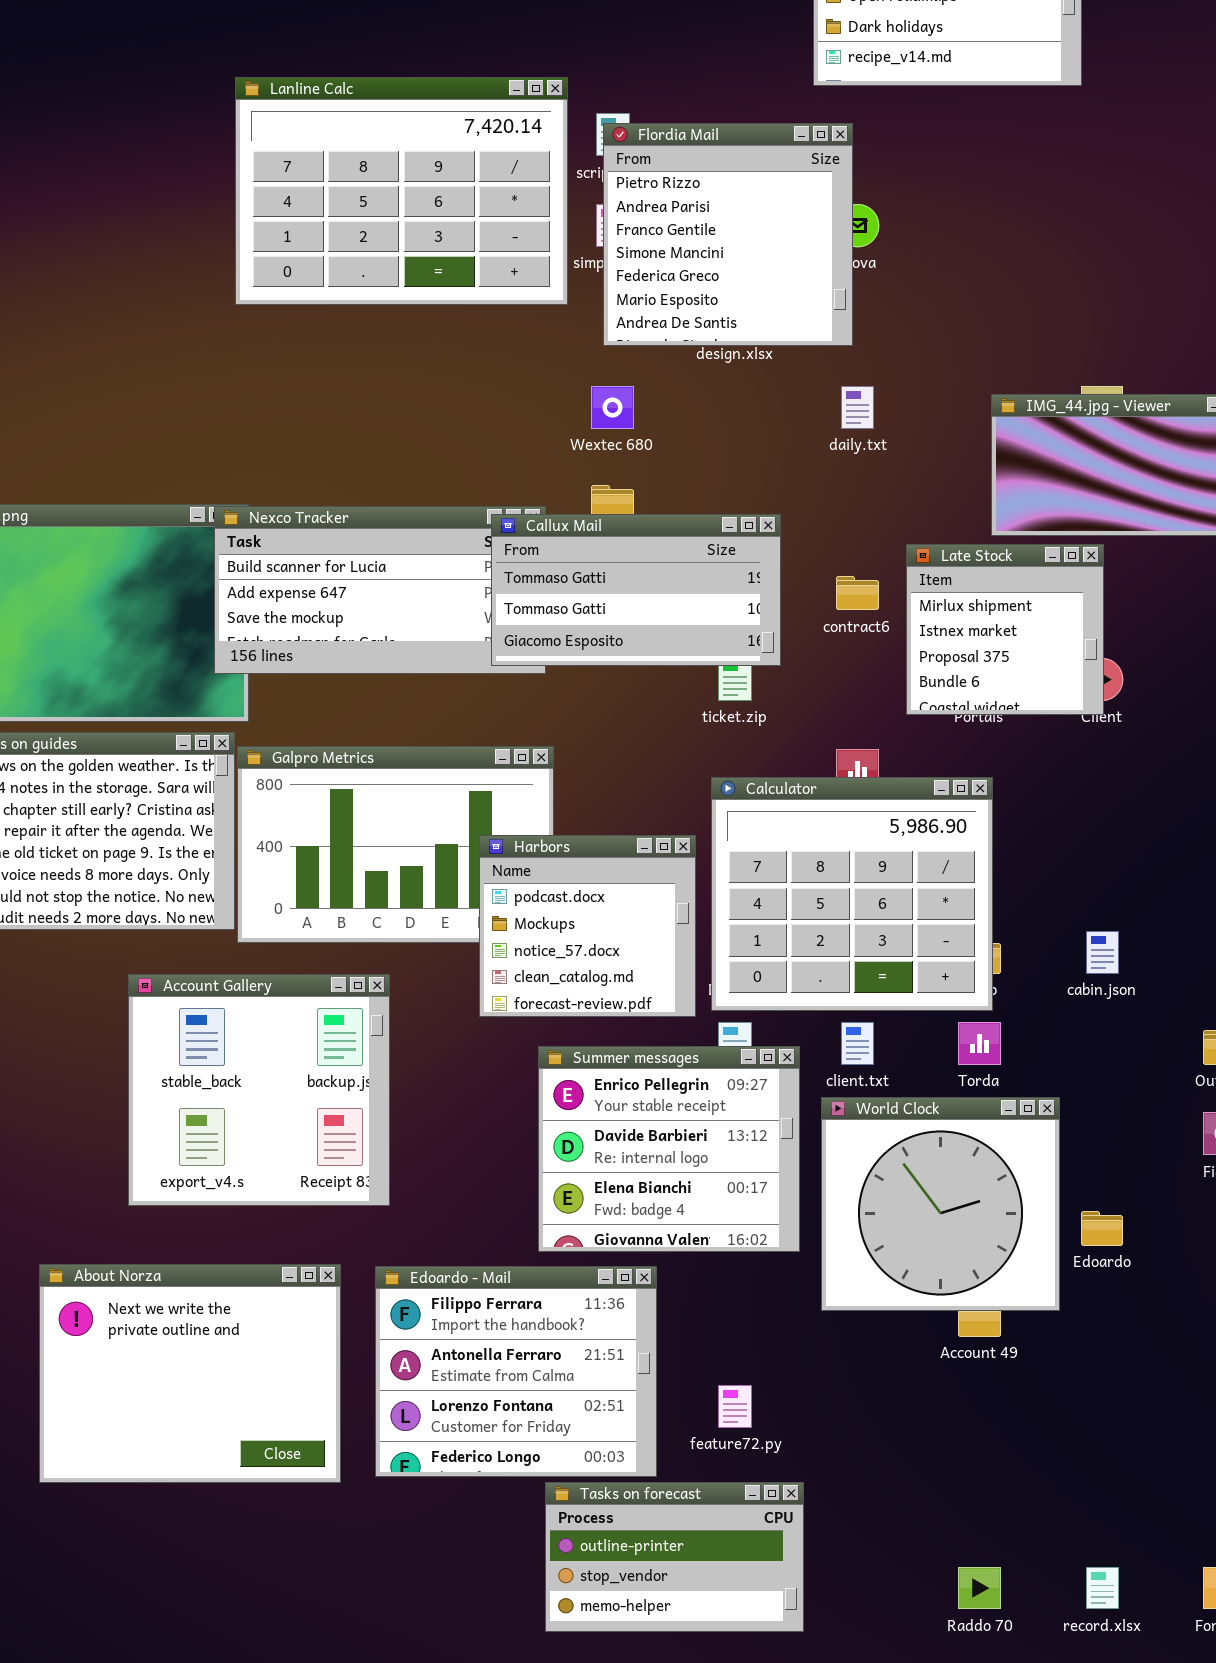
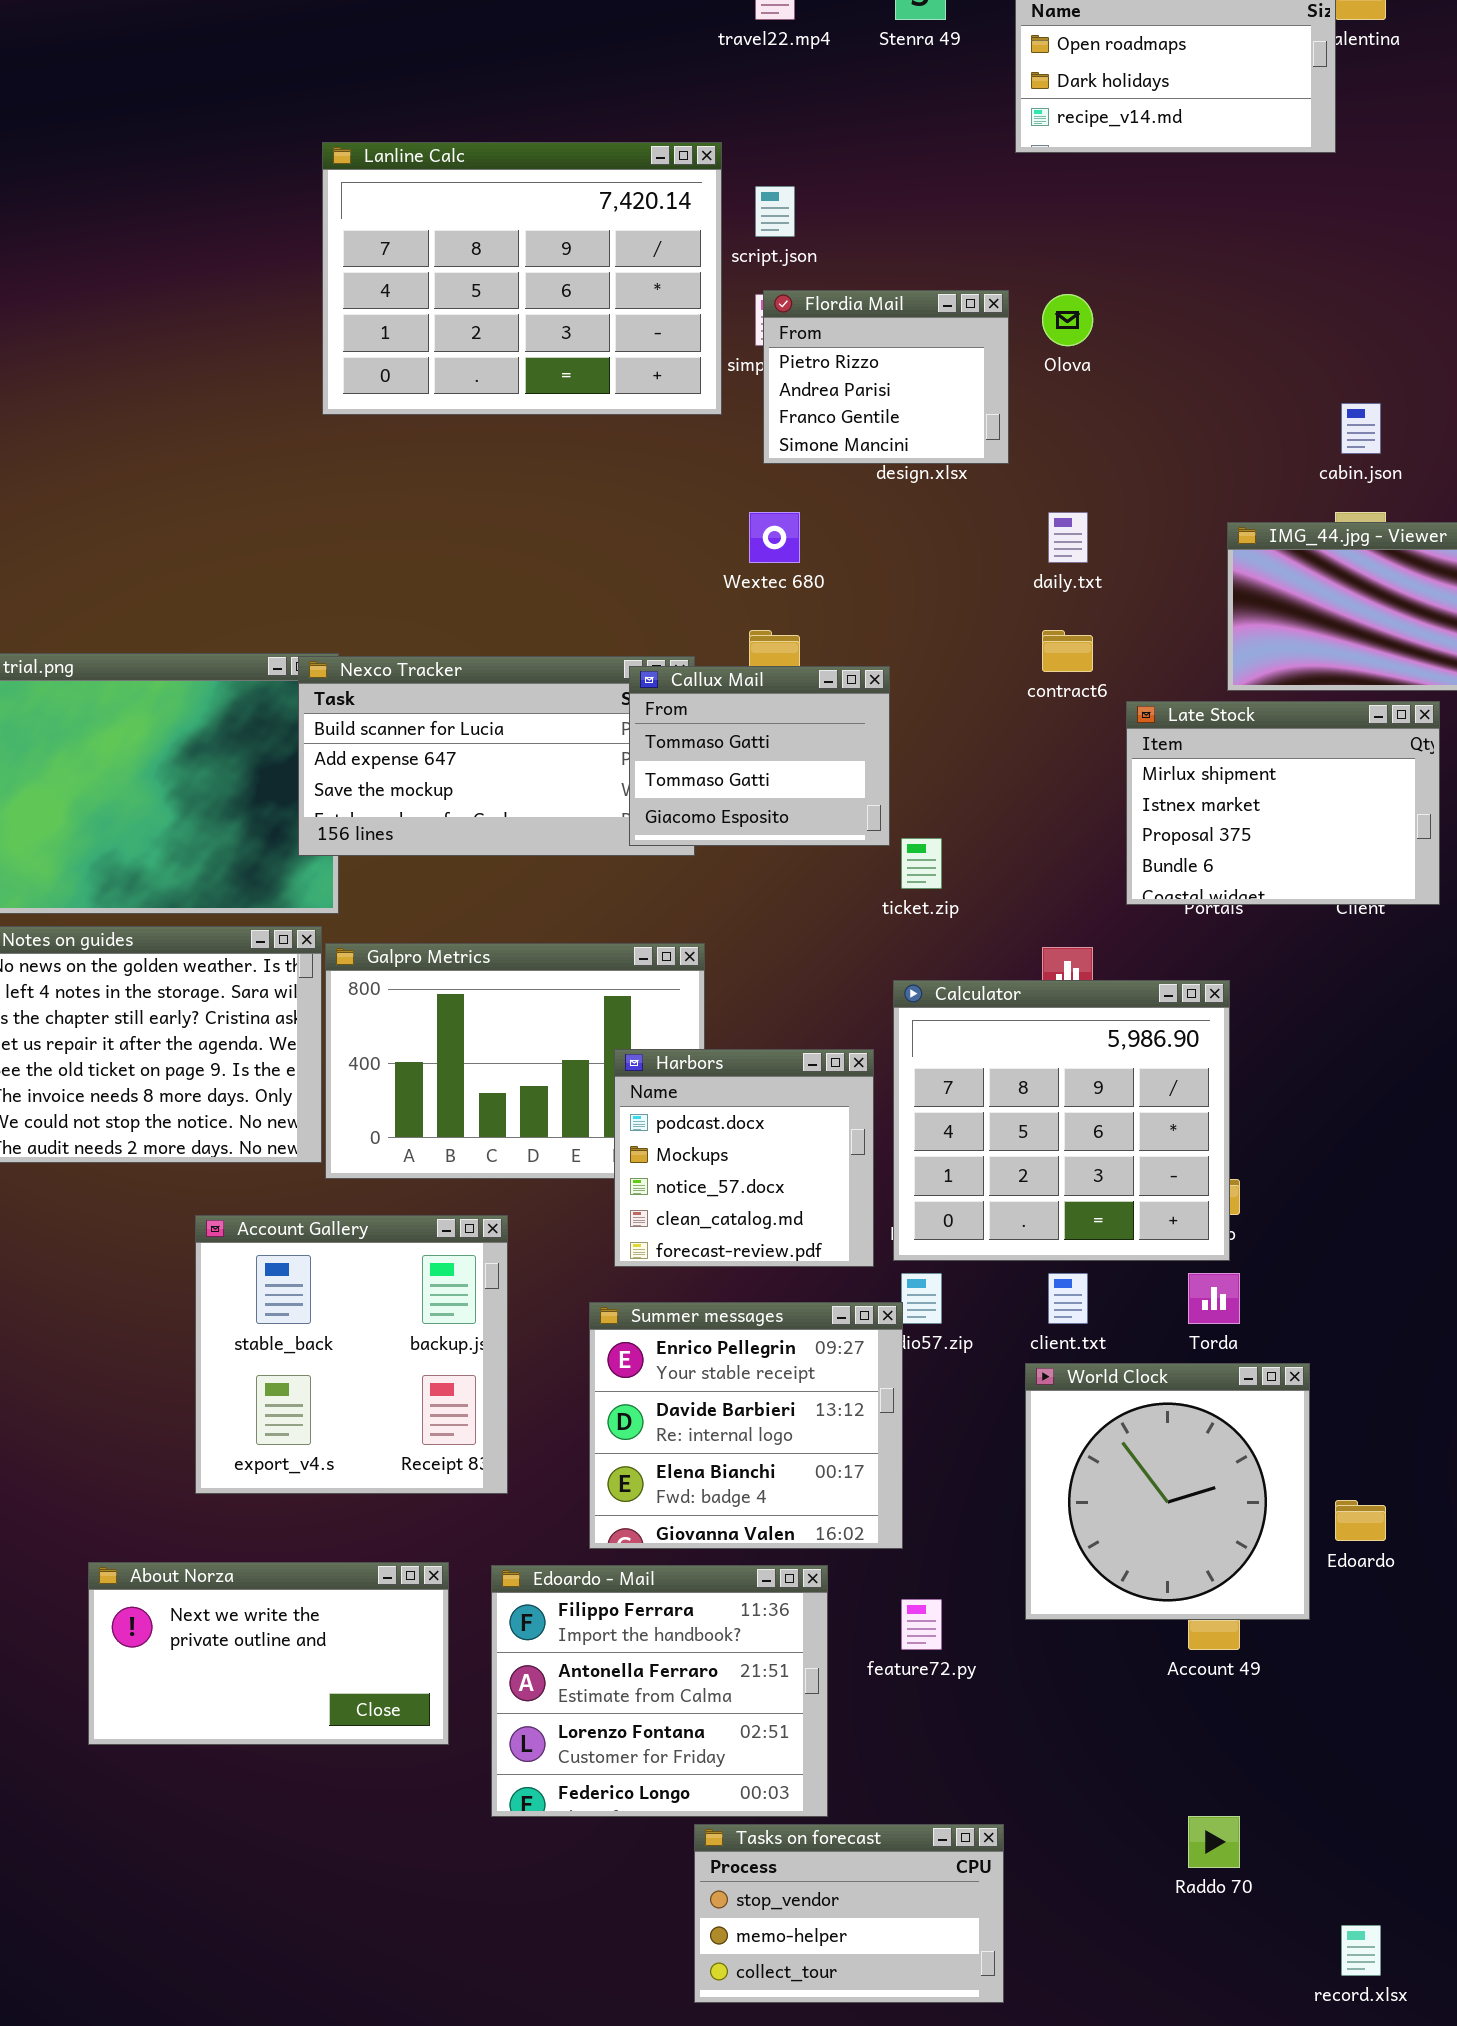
Flordia Mail: [603,123,853,346] -> [763,290,1009,464], resized
Callux Mail: [491,514,781,666] -> [629,666,890,846], resized
Late Stock: [906,544,1104,715] -> [1126,701,1440,905], resized
contract6: [836,576,879,610] -> [1042,630,1093,672], moved
cabin.json: [1086,931,1119,974] -> [1341,403,1381,454], moved
Summer messages: [538,1046,800,1252] -> [589,1302,903,1549], moved
About Norza: [39,1264,341,1483] -> [88,1562,449,1745], resized
feature72.py: [718,1385,752,1428] -> [901,1599,942,1650], moved
Tasks on forecast: [545,1482,804,1632] -> [694,1824,1004,2003], scrolled down 1 row
Raddo 70: [958,1567,1001,1609] -> [1188,1816,1240,1868], moved

